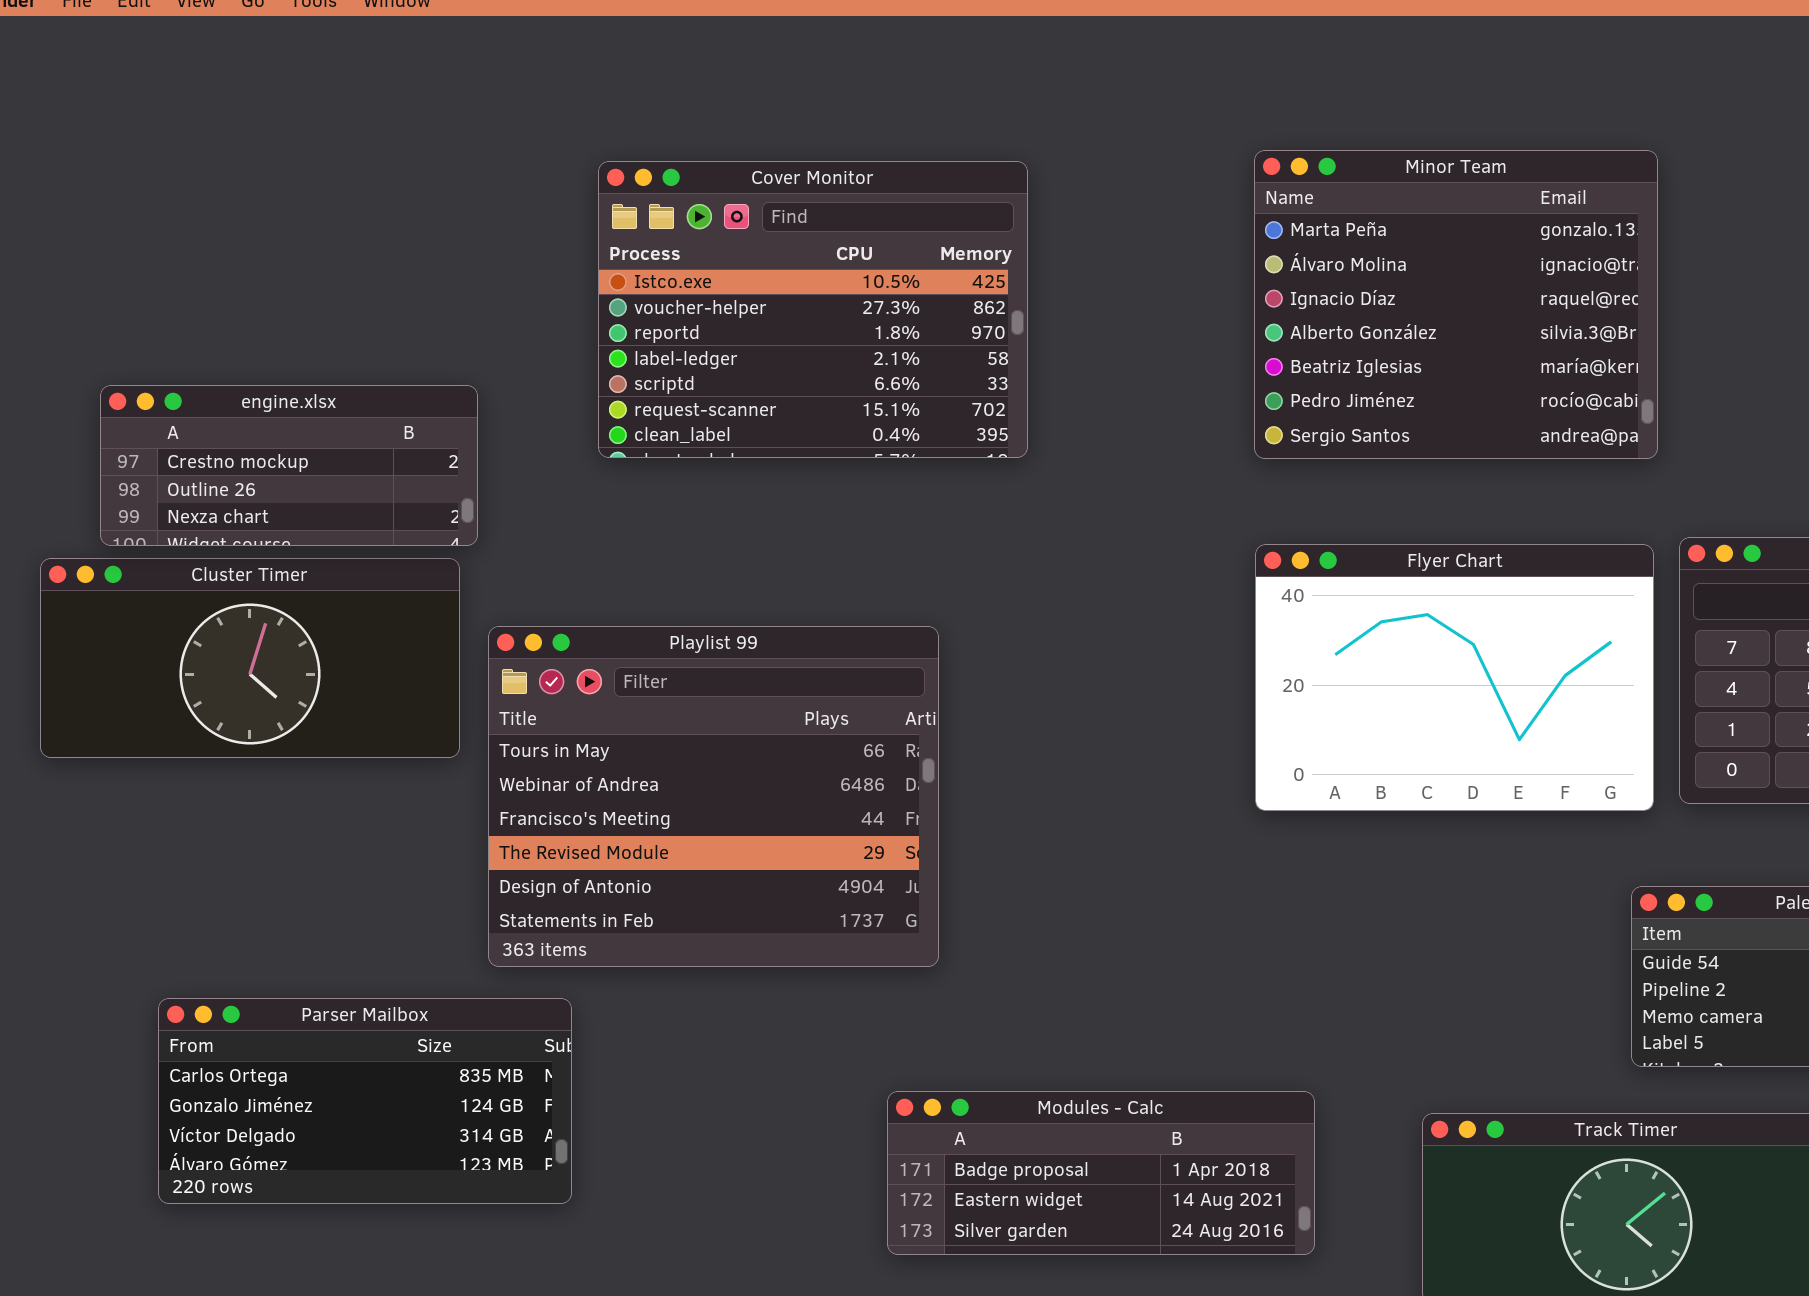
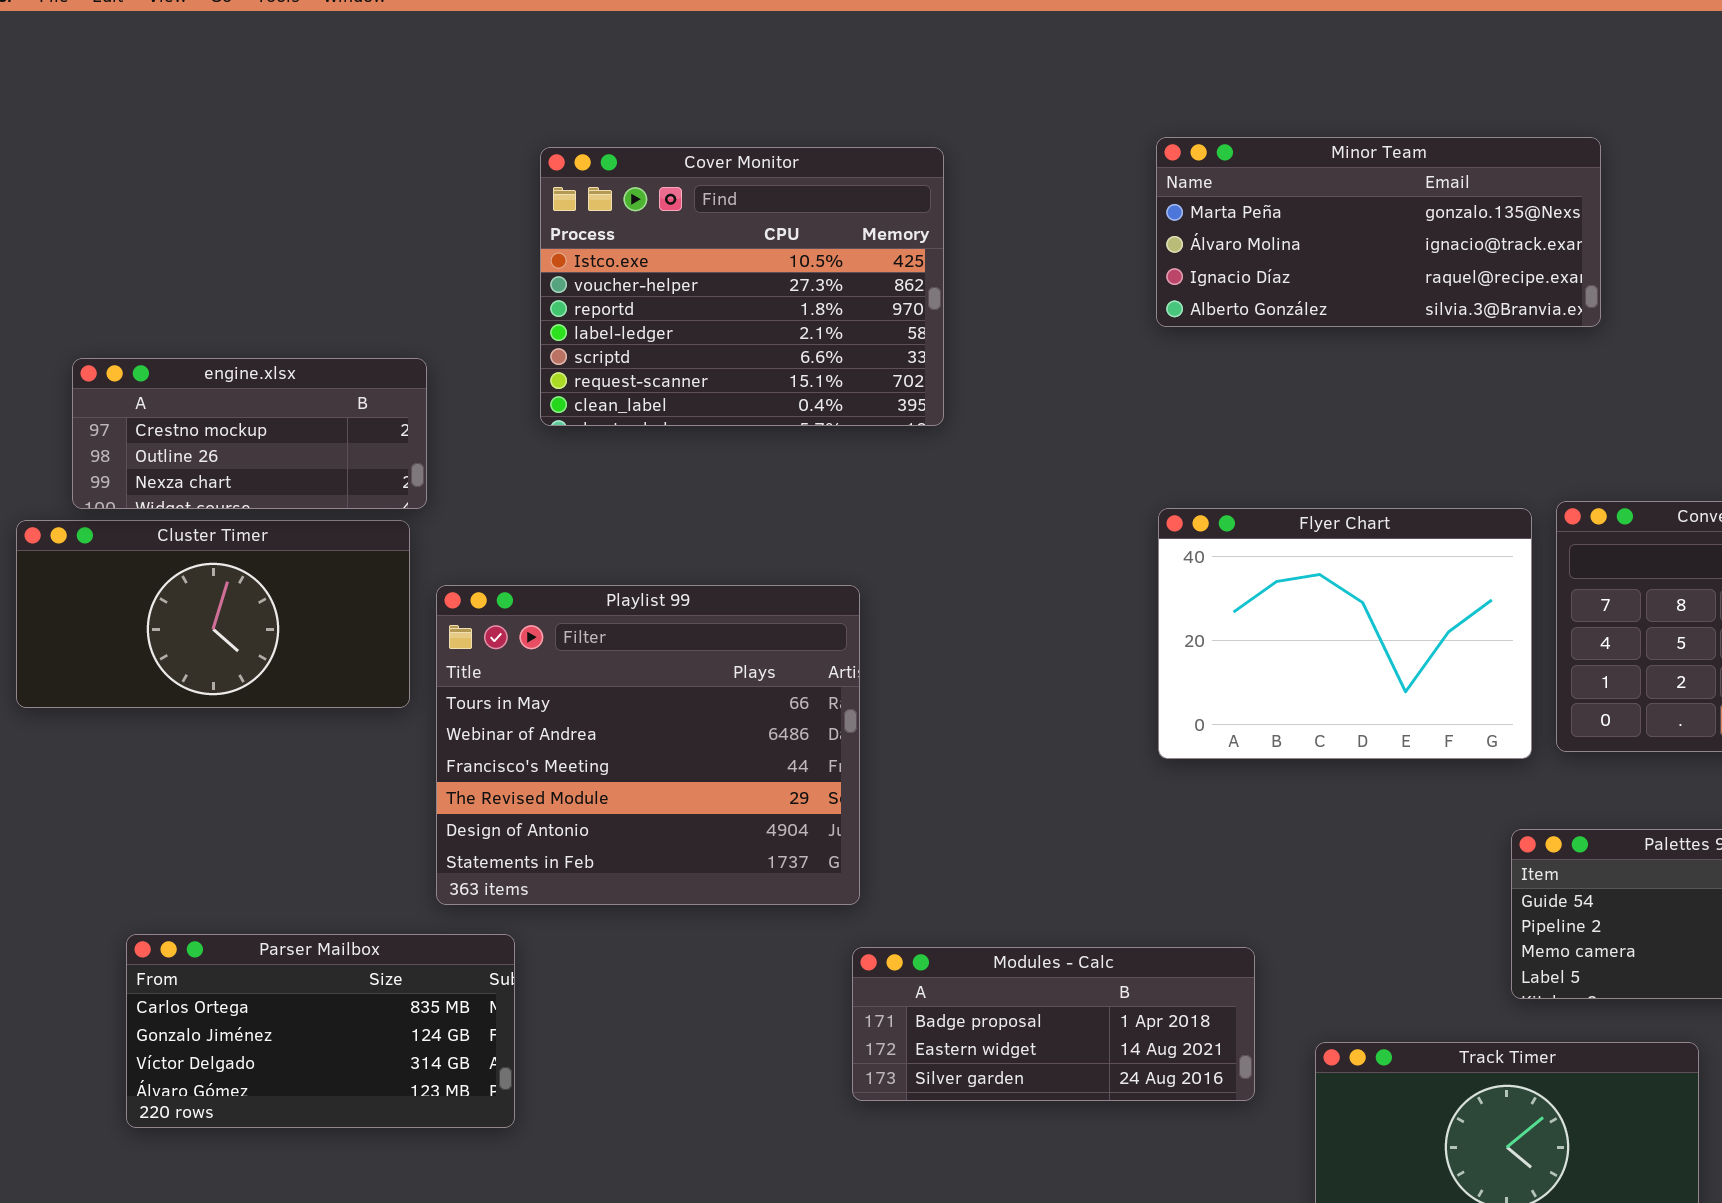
Minor Team: [1254,150,1658,459] -> [1156,137,1601,327], resized
Modules - Calc: [887,1091,1315,1255] -> [852,947,1255,1101], moved

